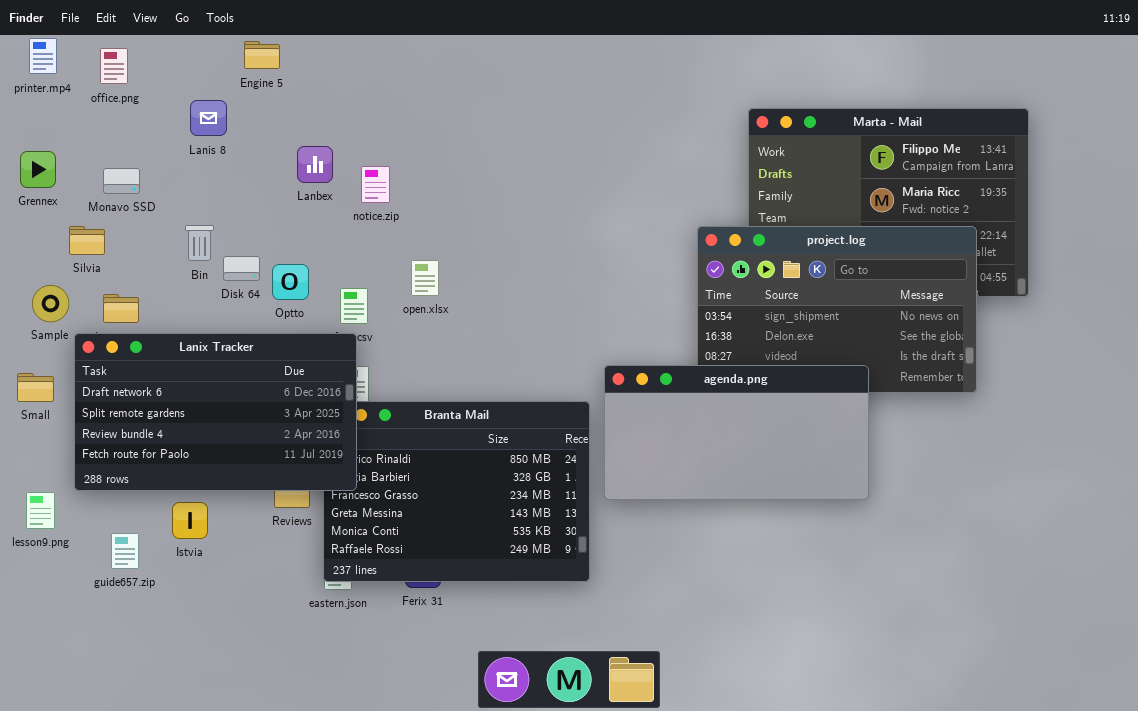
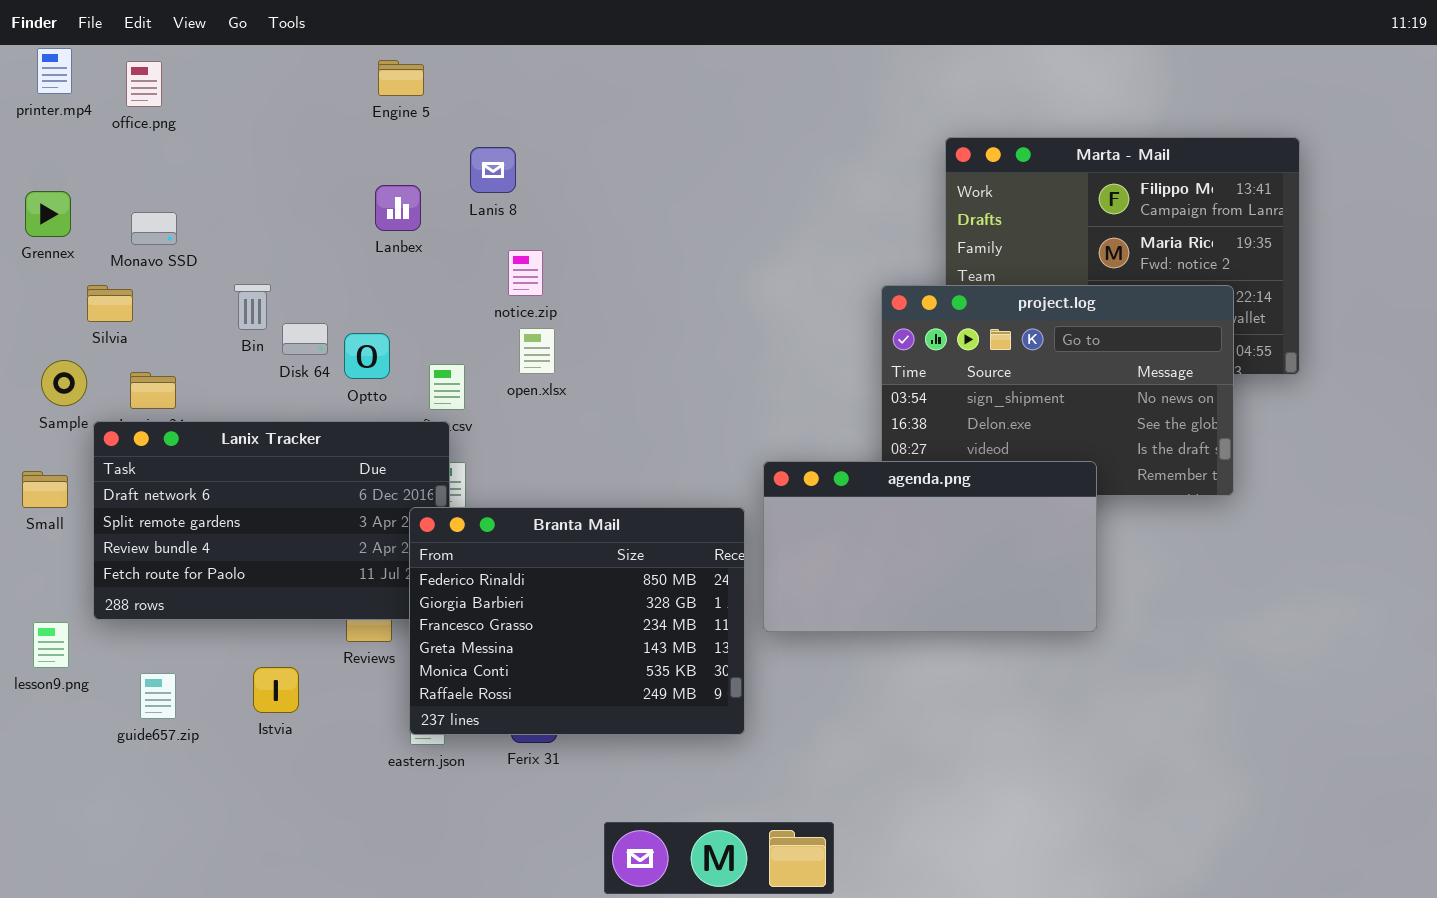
Engine 5: [244,41,280,69] -> [378,60,424,96], moved
Lanis 8: [190,100,227,136] -> [470,147,516,193], moved
notice.zip: [361,166,390,203] -> [508,250,543,296], moved
Branta Mail: [323,401,590,582] -> [409,507,745,735], raised
Istvia: [172,502,208,539] -> [253,667,299,713], moved

